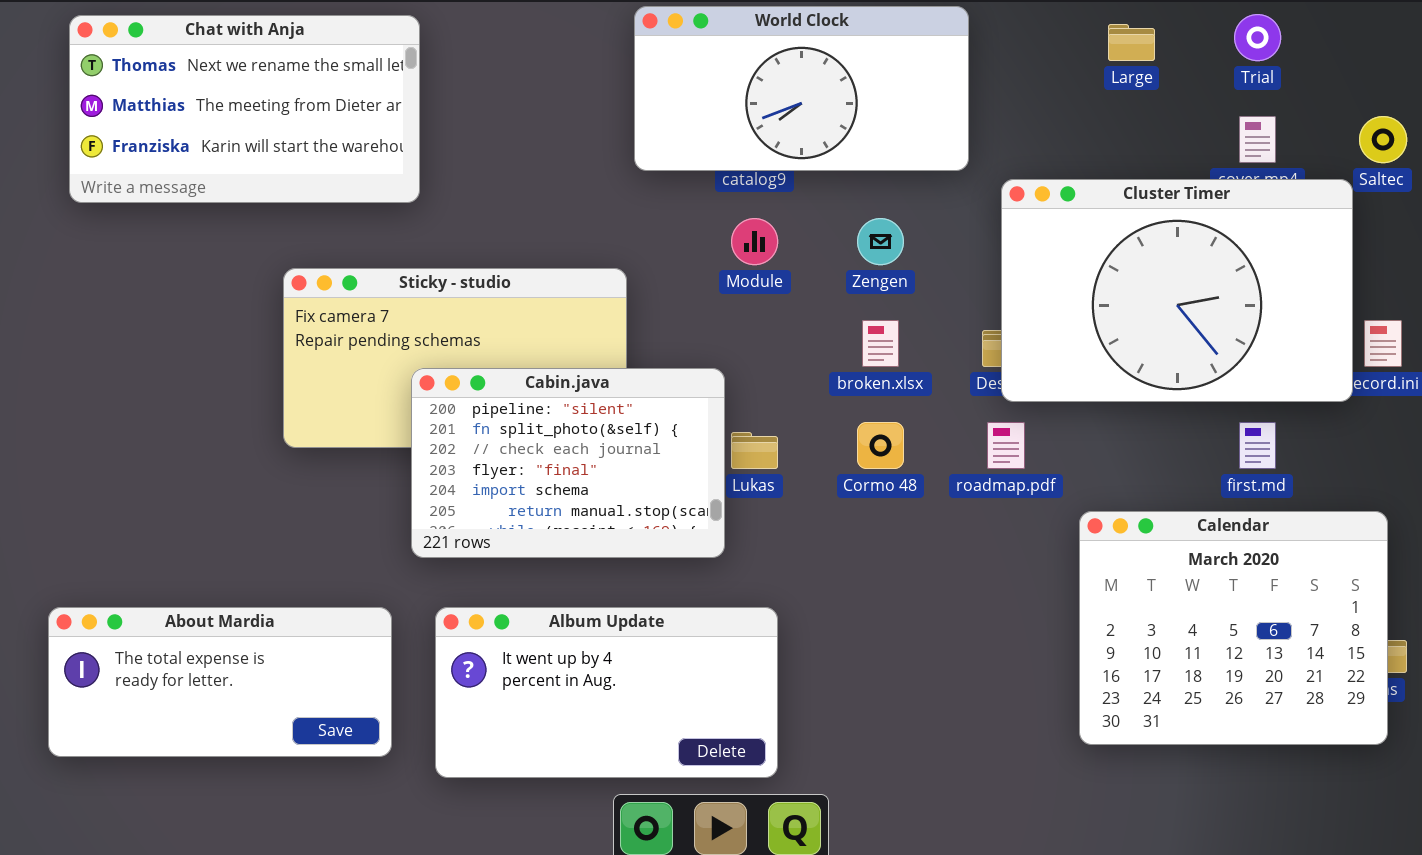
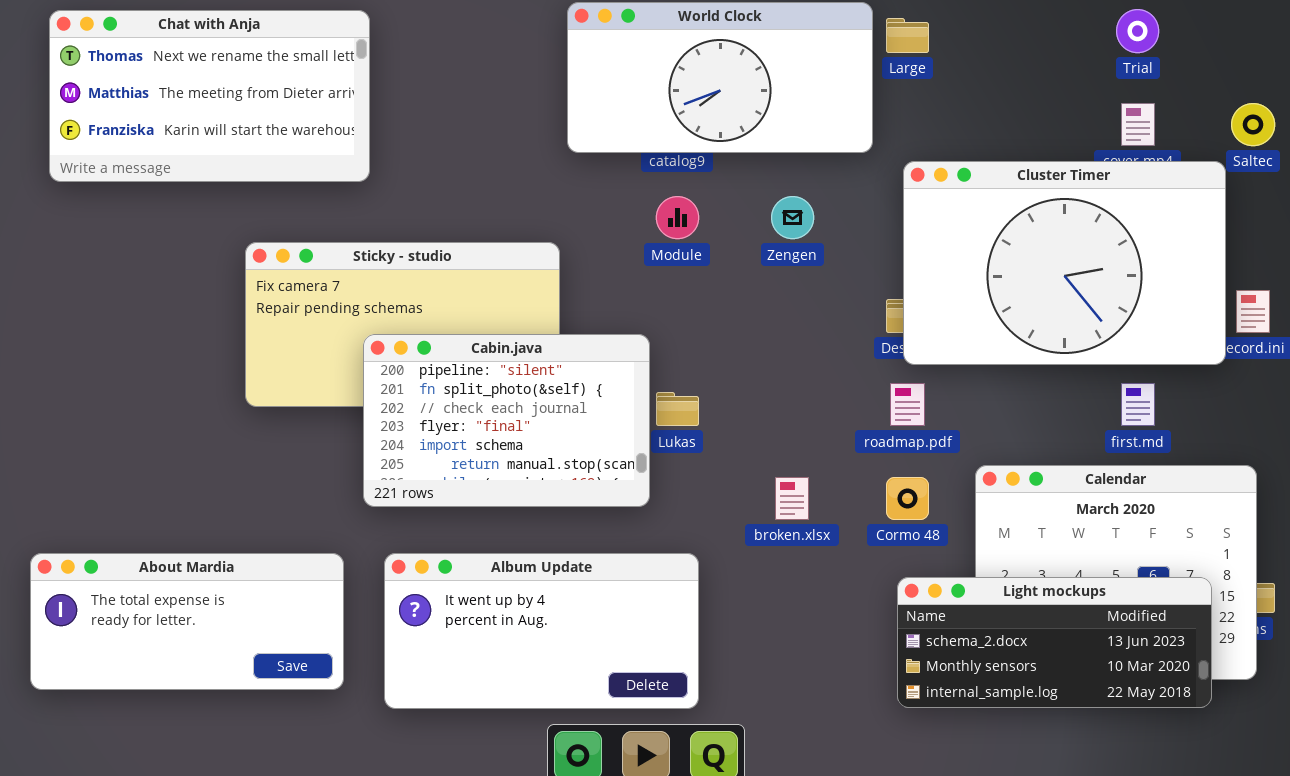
Large: [1108,24,1155,61] -> [886,18,929,53], moved
broken.xlsx: [862,320,899,367] -> [775,477,809,520], moved
Cormo 48: [857,422,904,469] -> [886,477,929,520], moved
Light mockups: none -> [897,577,1212,708], opened

